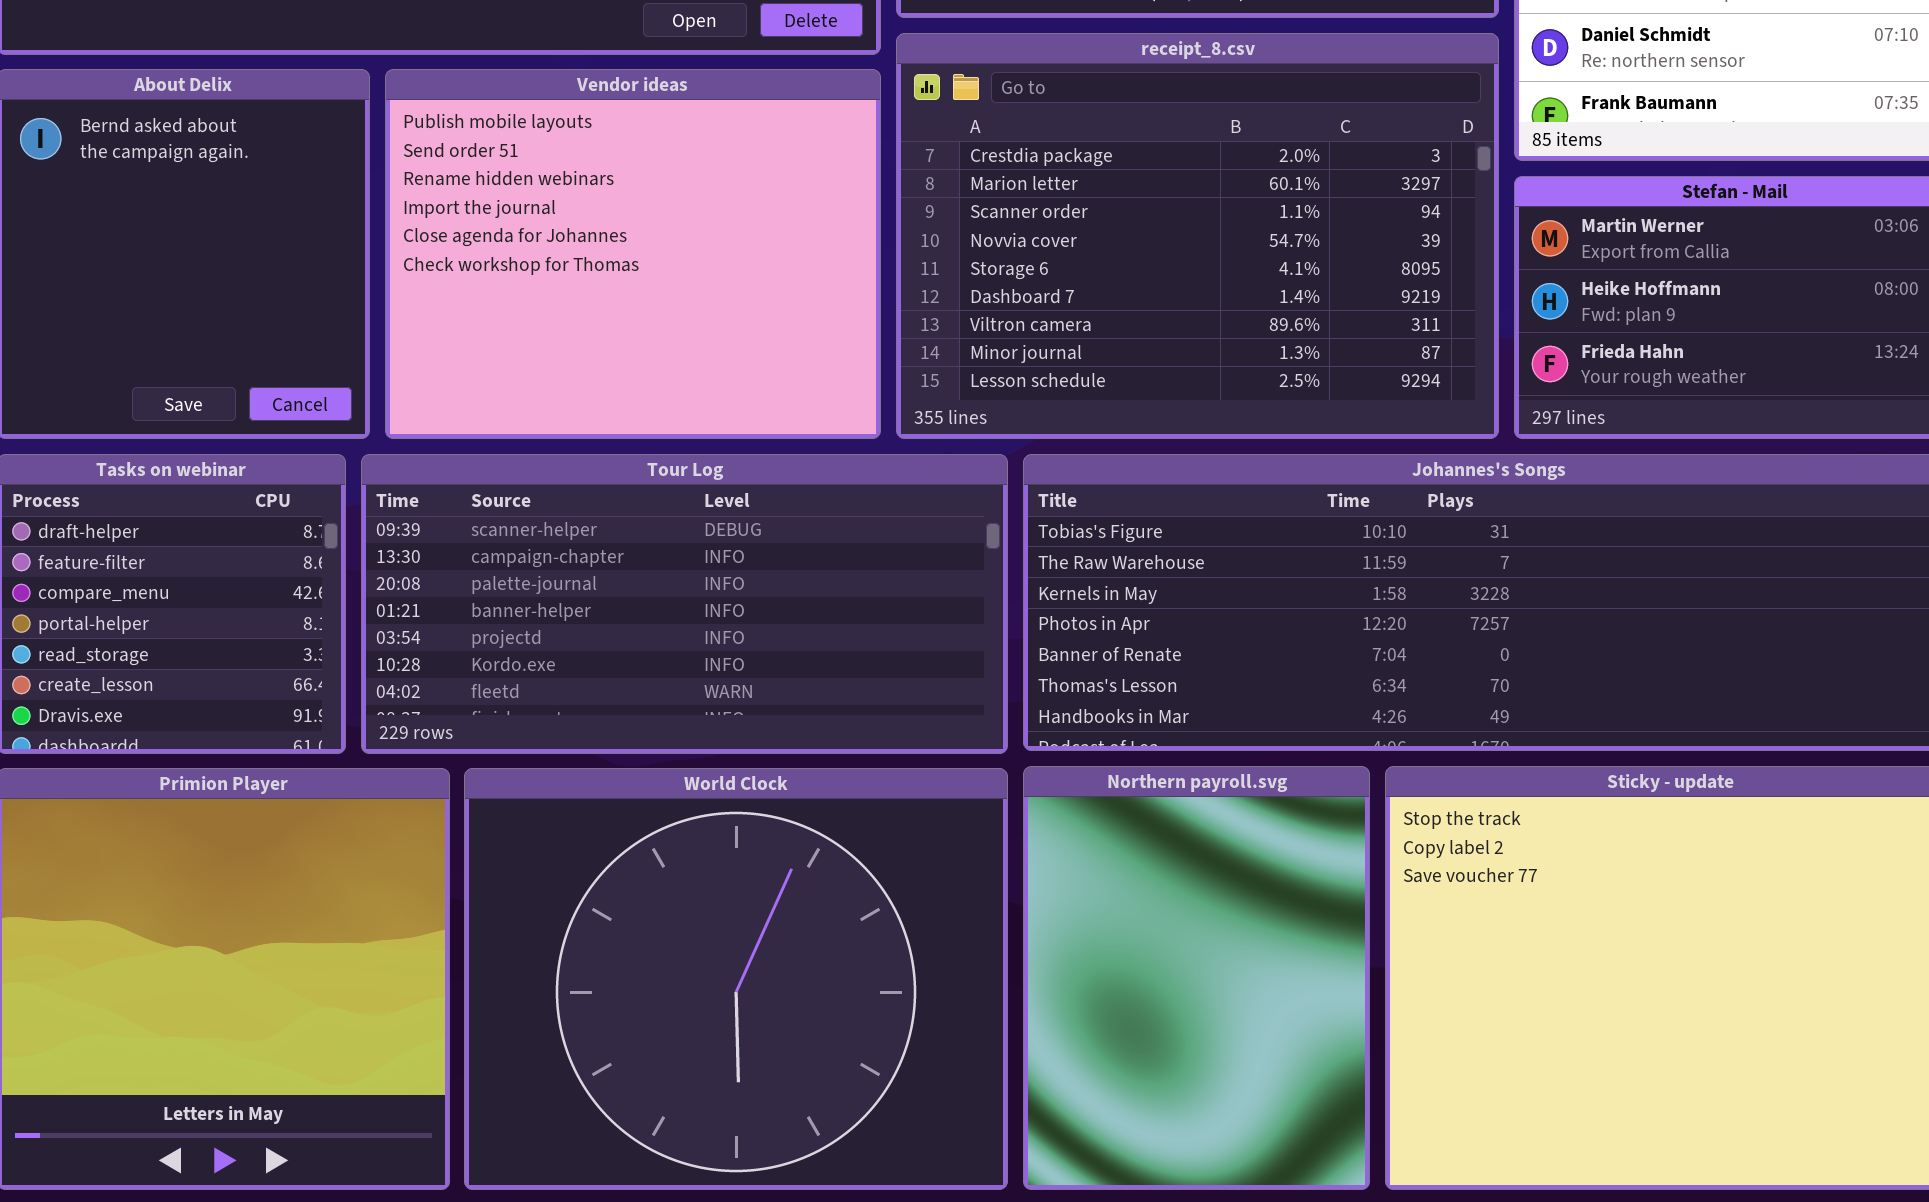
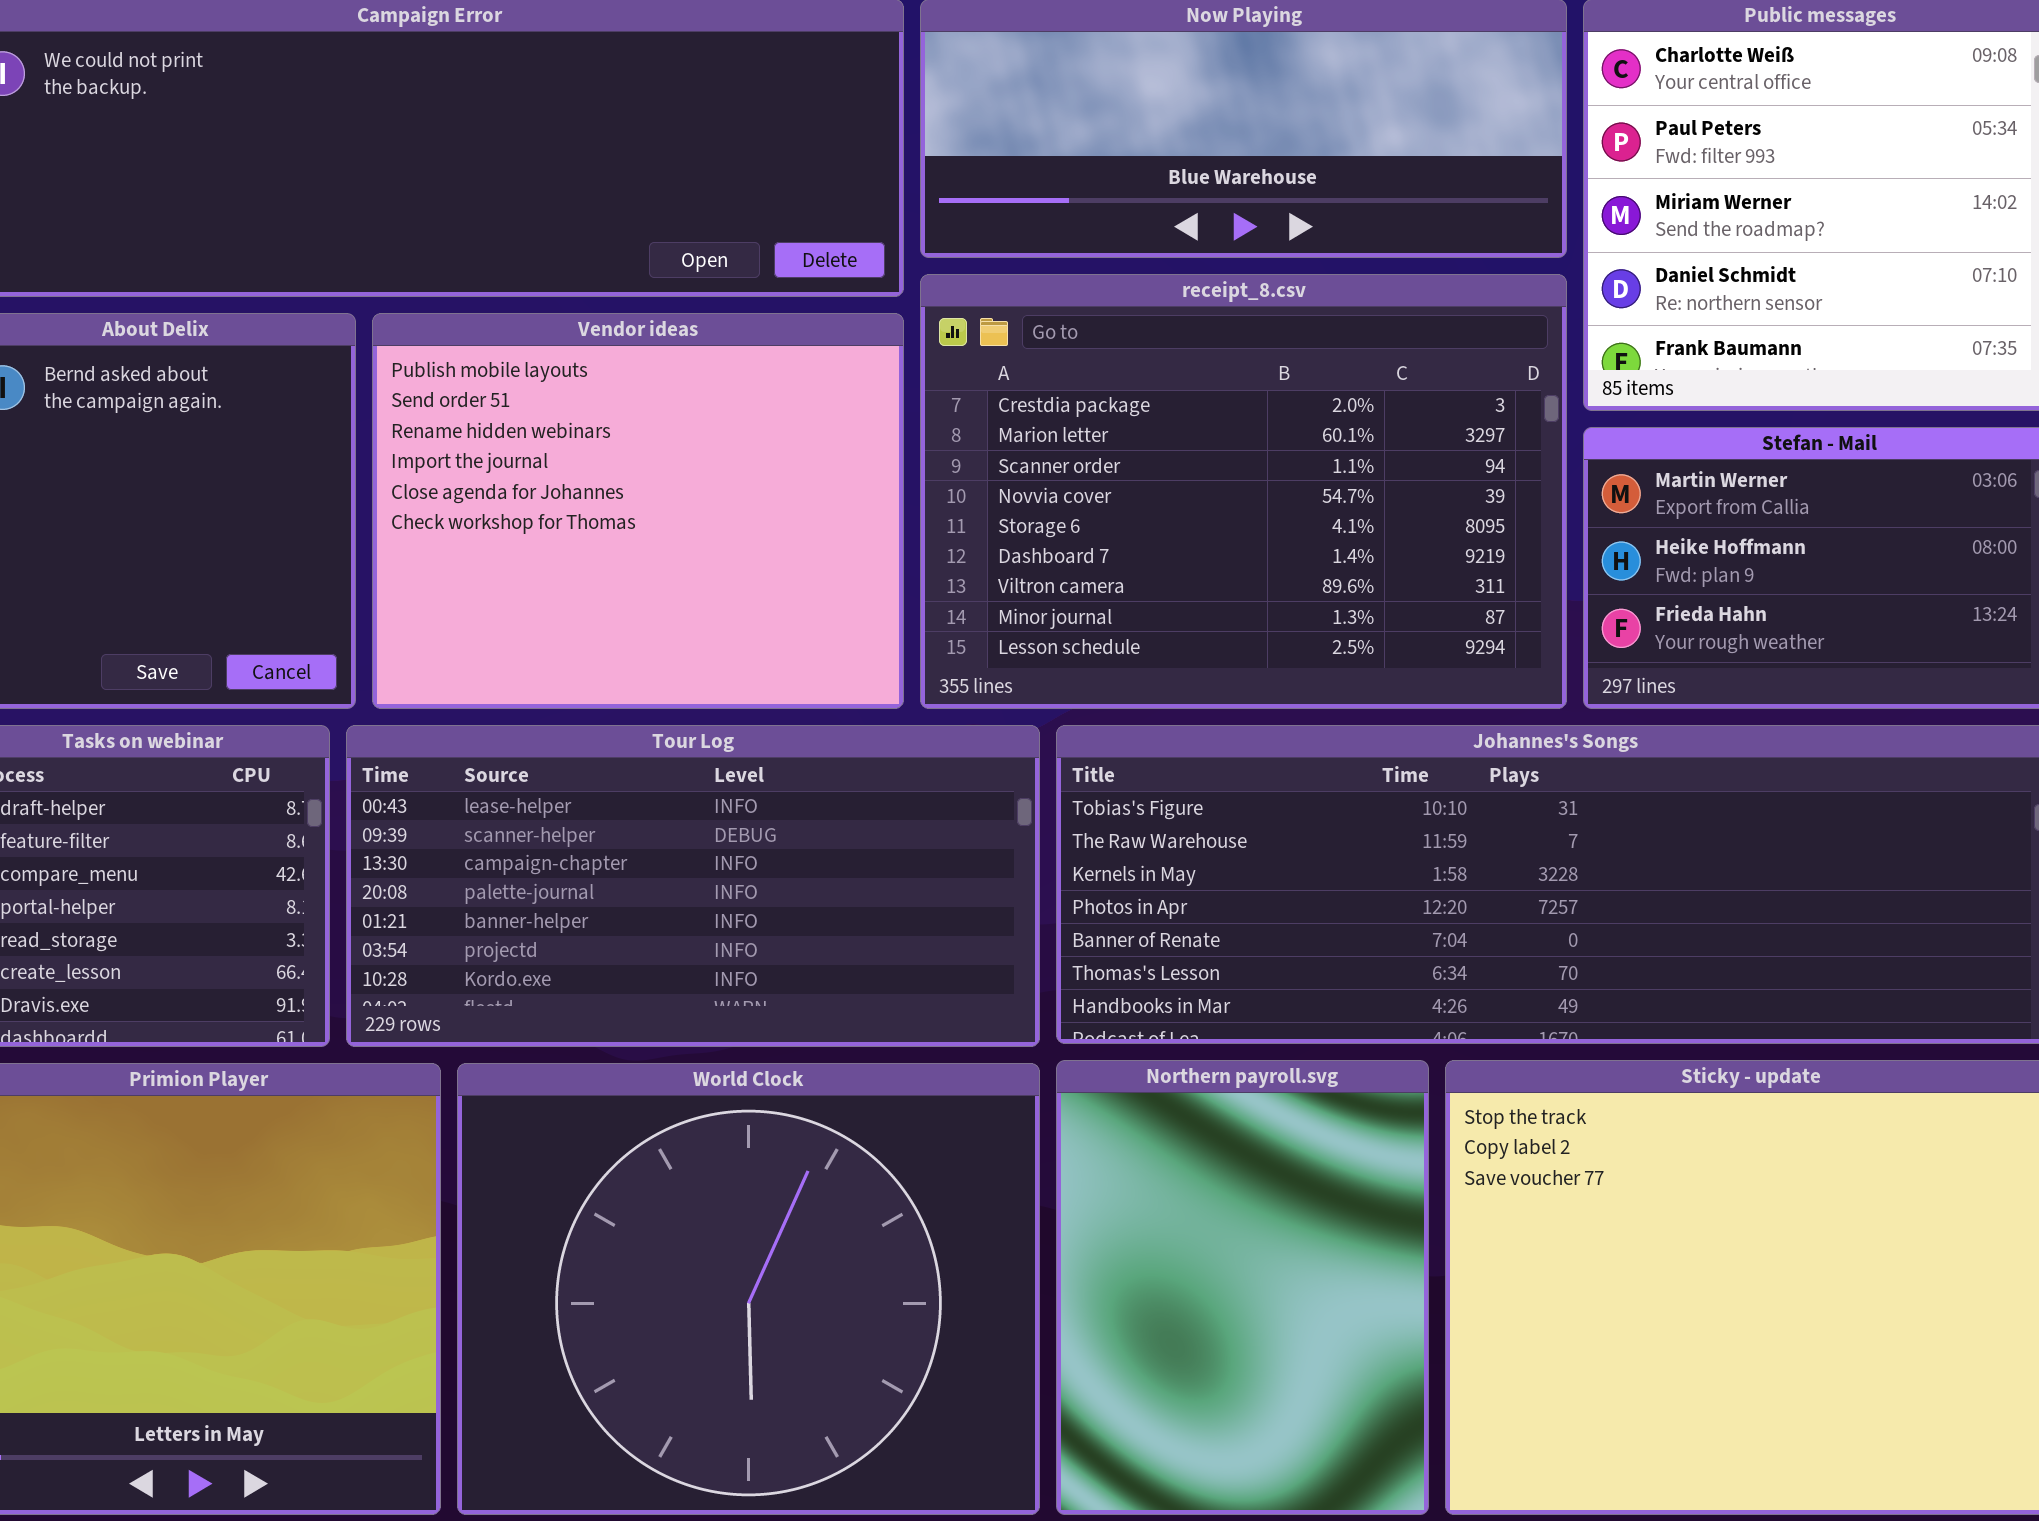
Tour Log: [361,454,1008,754] -> [346,725,1040,1047], scrolled up 1 row

